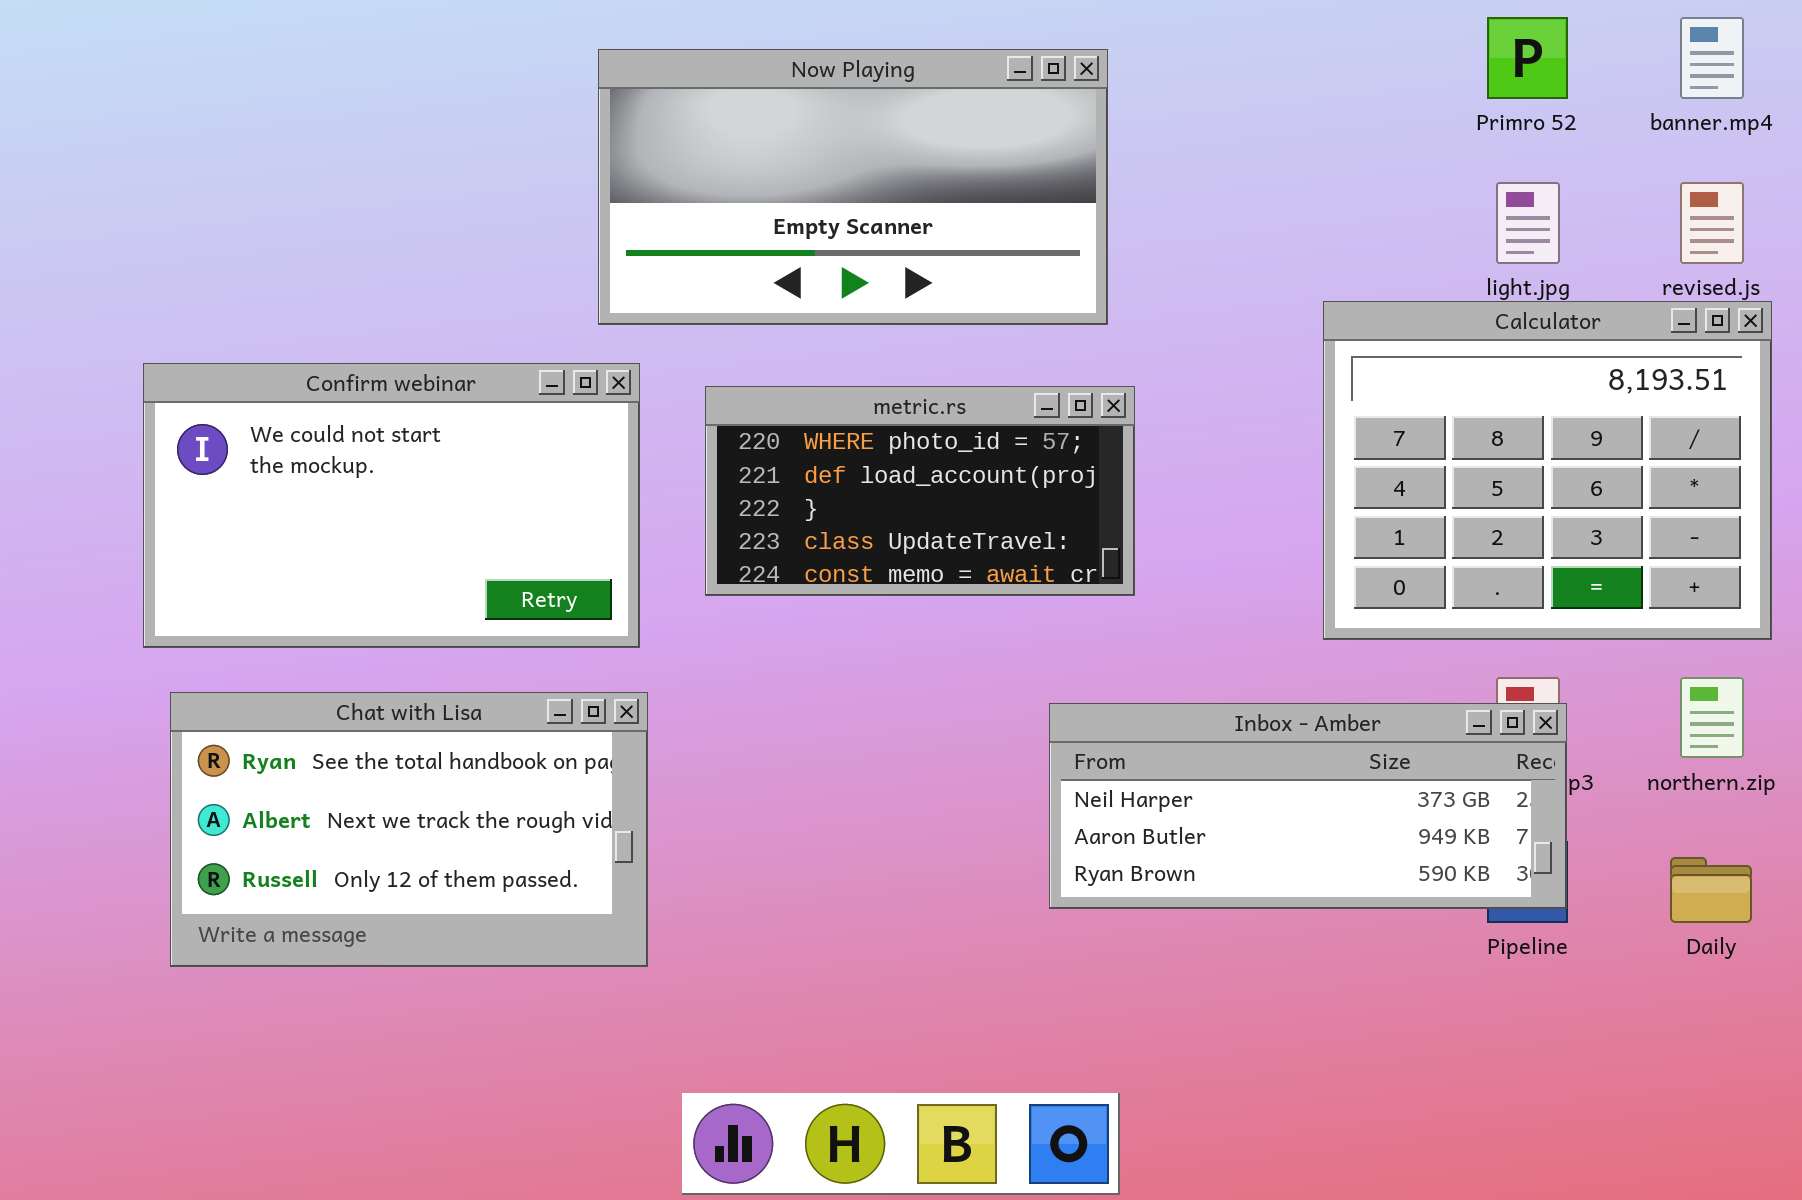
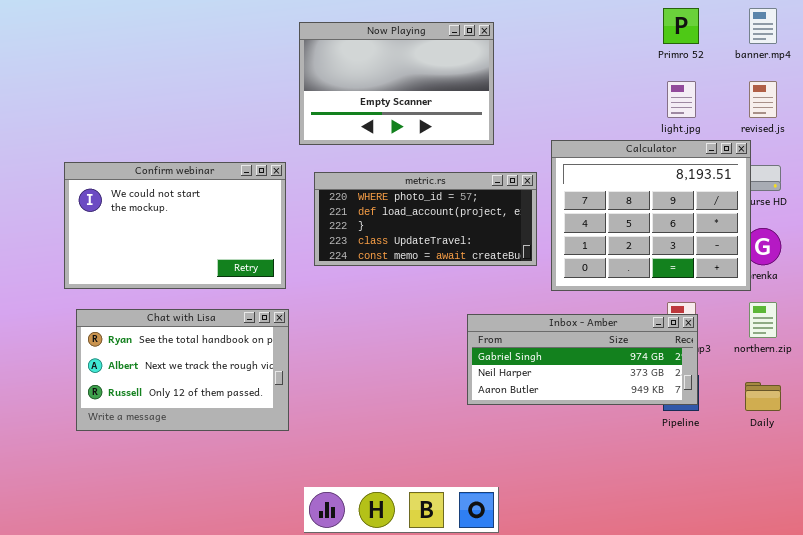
Now Playing: [598,49,1108,325] -> [299,22,494,145], resized
Calculator: [1323,301,1772,640] -> [551,140,751,291], moved
metric.rs: [705,386,1135,596] -> [314,172,537,266], resized
Inbox - Amber: [1049,703,1567,909] -> [467,314,698,405], scrolled up 1 row

